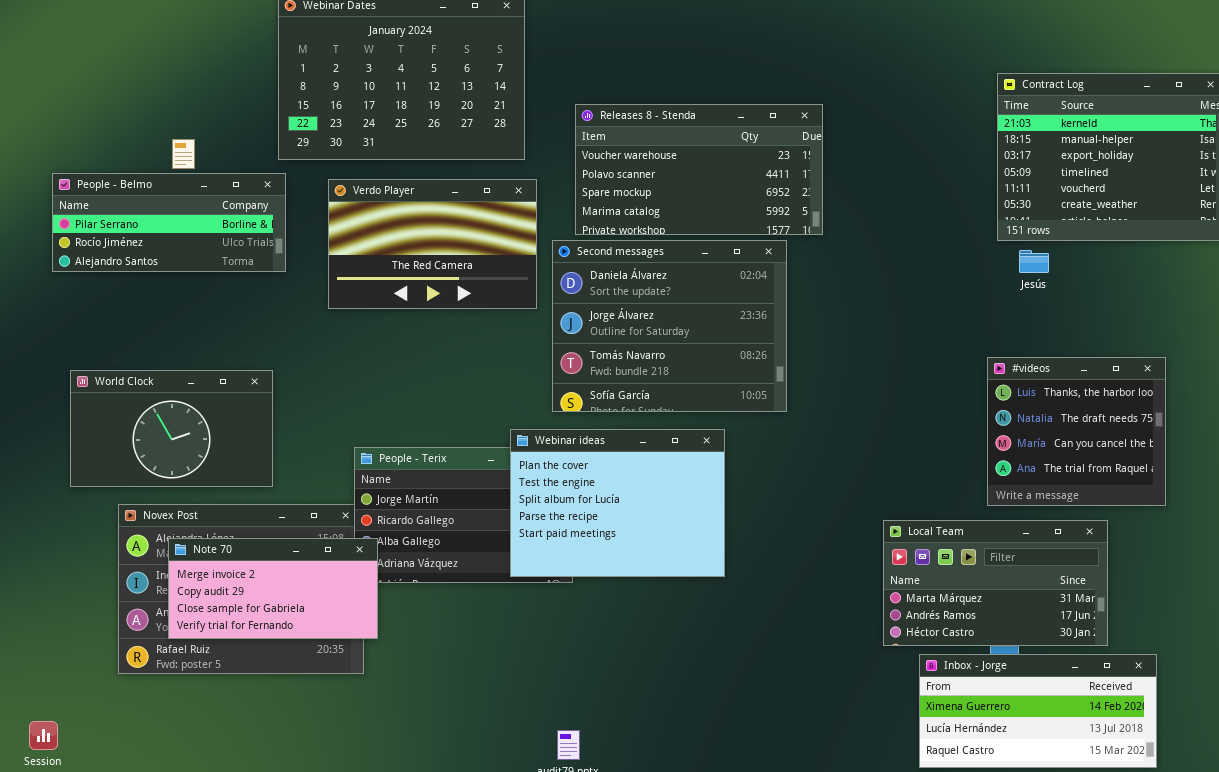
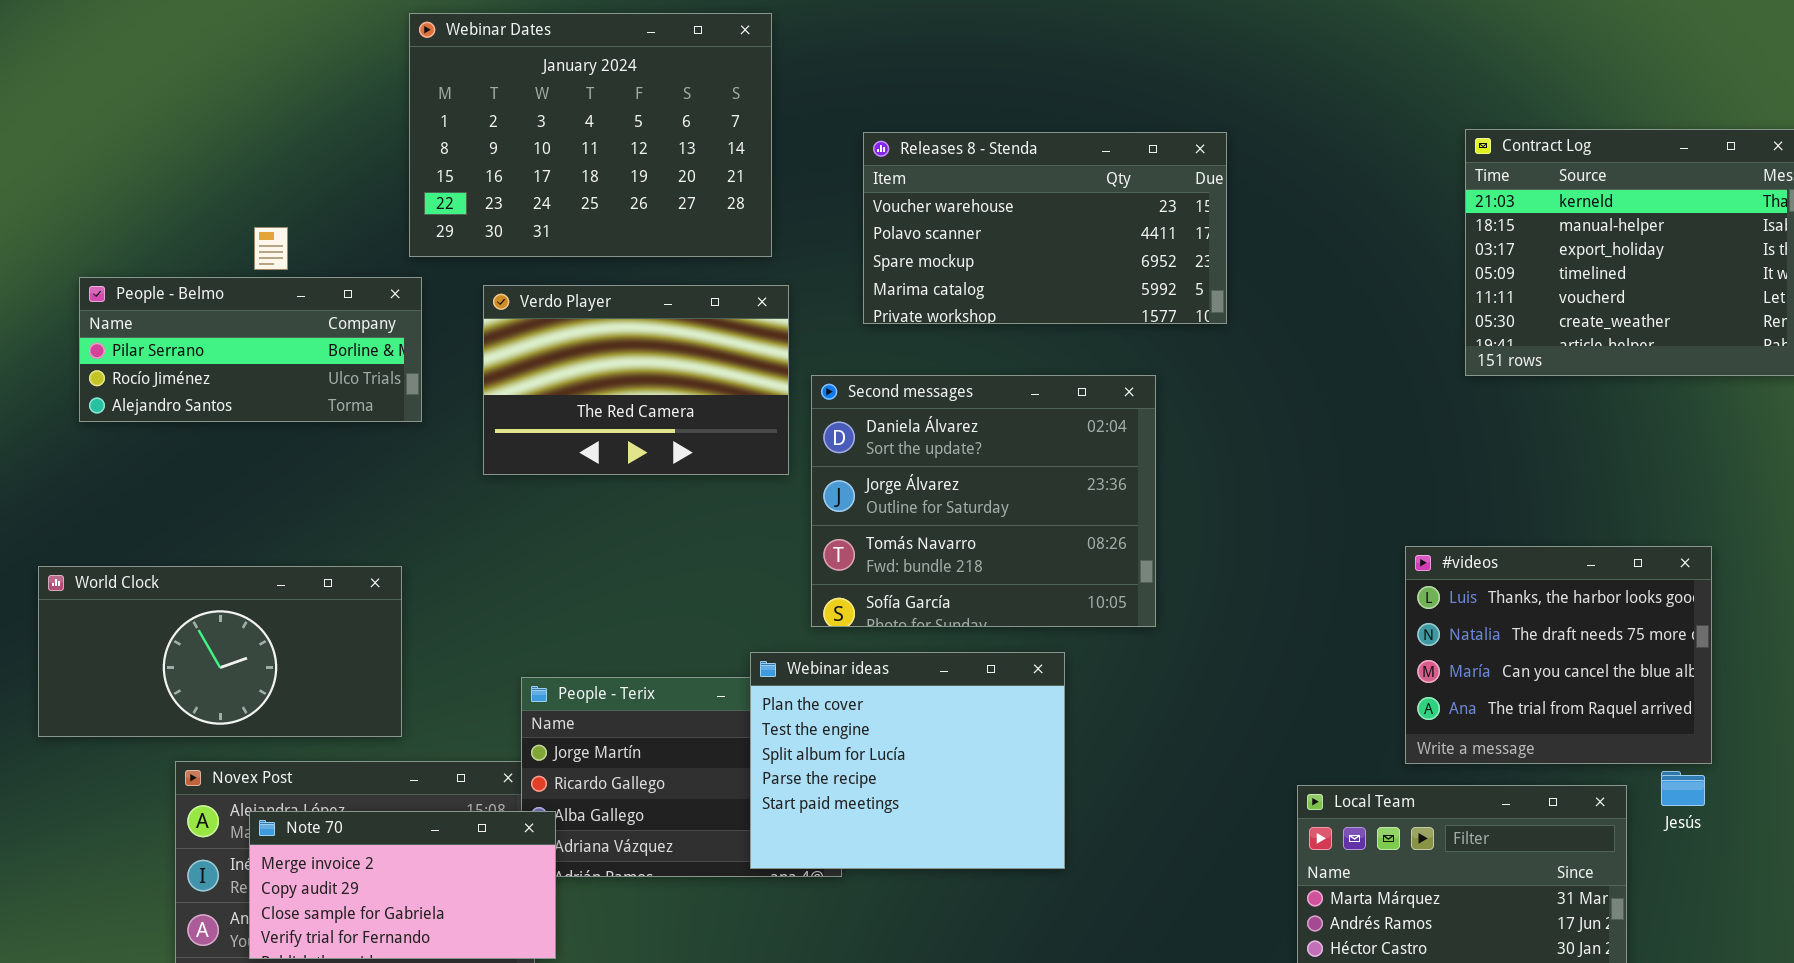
Releases 8 - Stenda: [575,104,823,235] -> [863,132,1227,324], moved
Jesús: [1019,250,1049,273] -> [1661,771,1705,806], moved
#videos: [987,357,1166,506] -> [1405,546,1712,764], resized
World Clock: [70,370,273,487] -> [38,566,402,737], resized

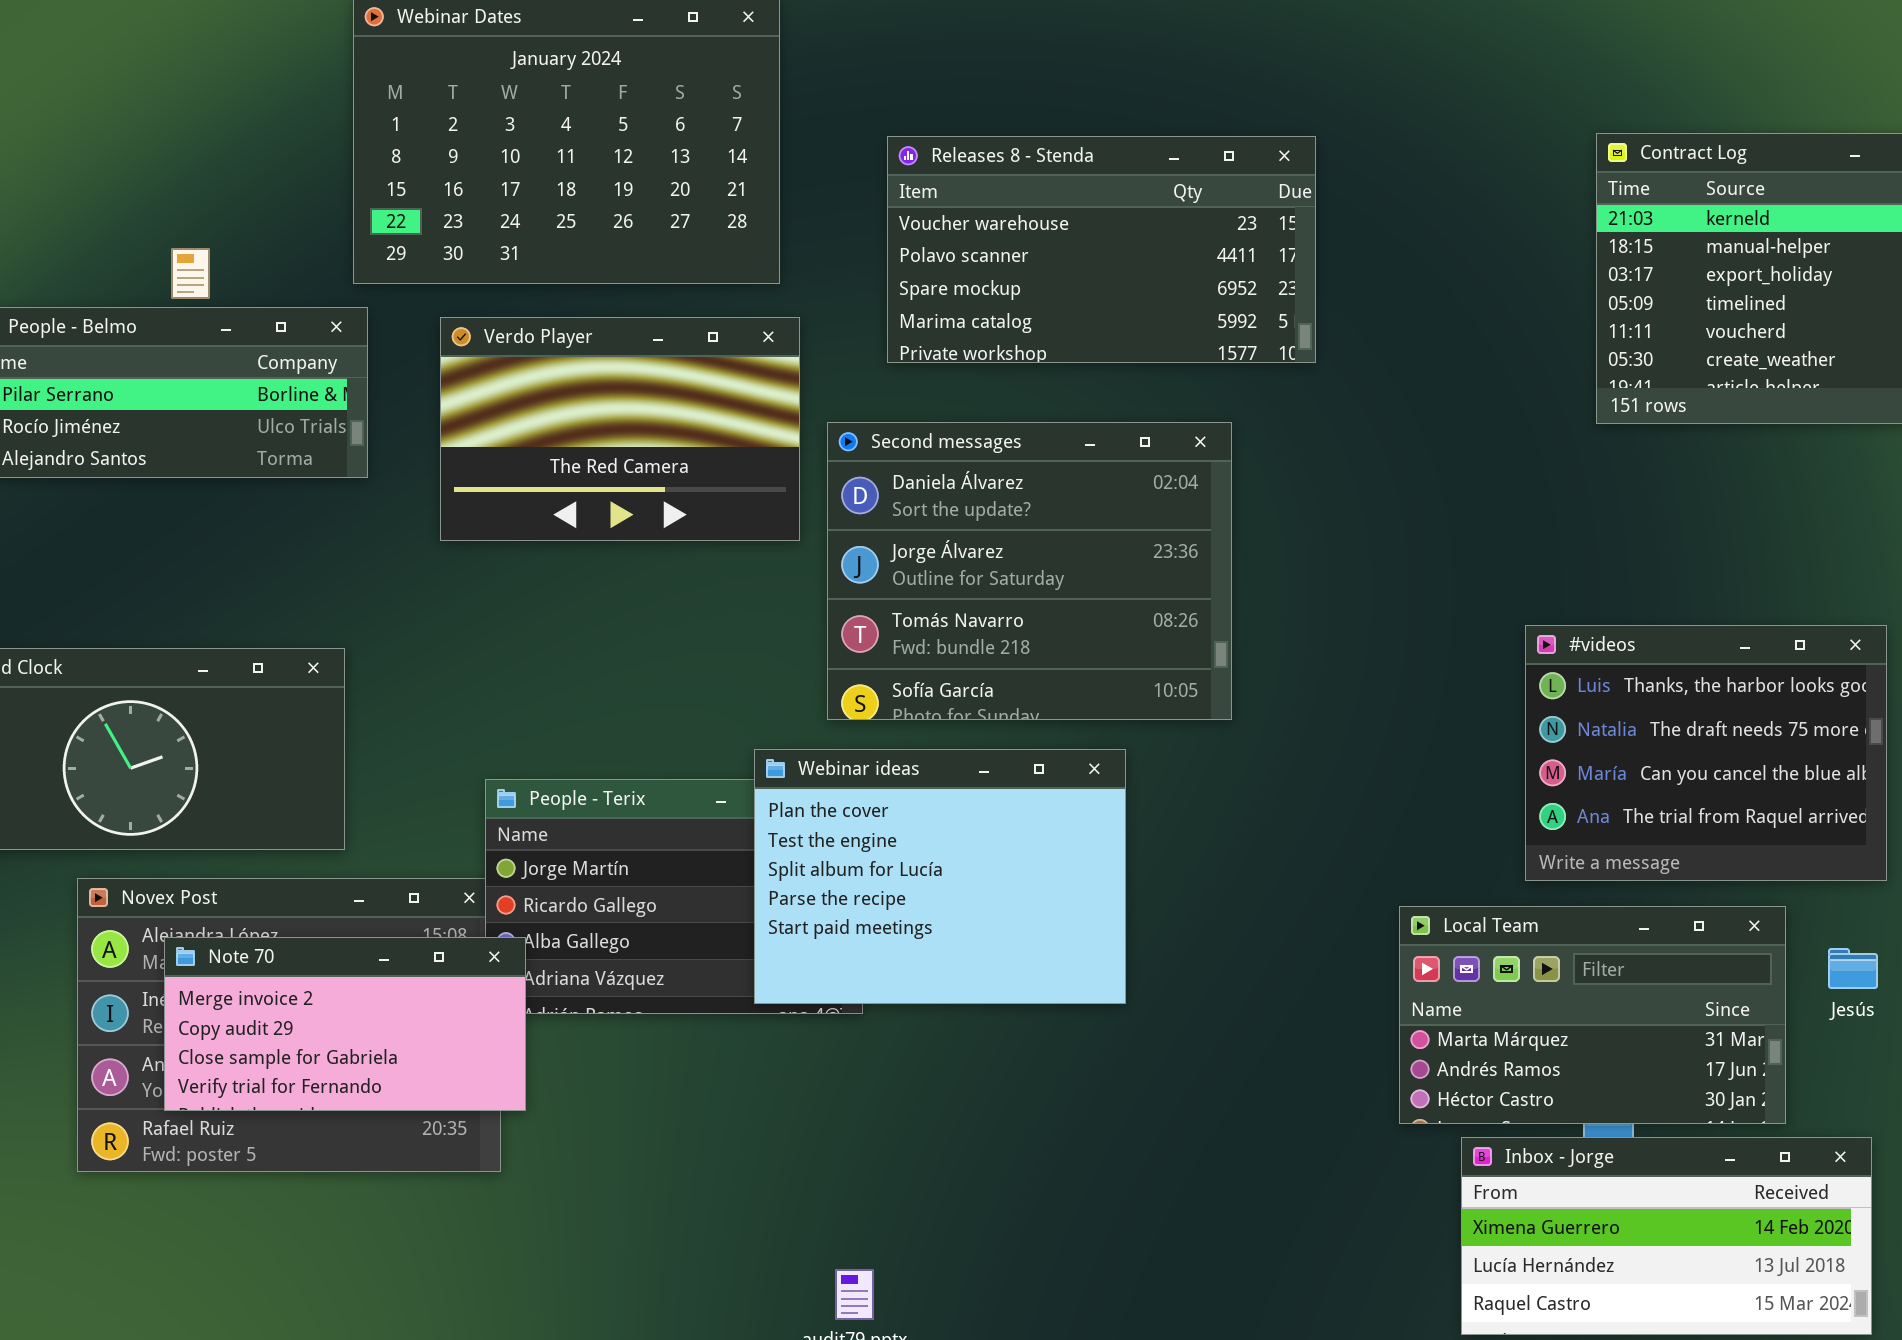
Jesús: [1661,771,1705,806] -> [1828,948,1878,989], moved

